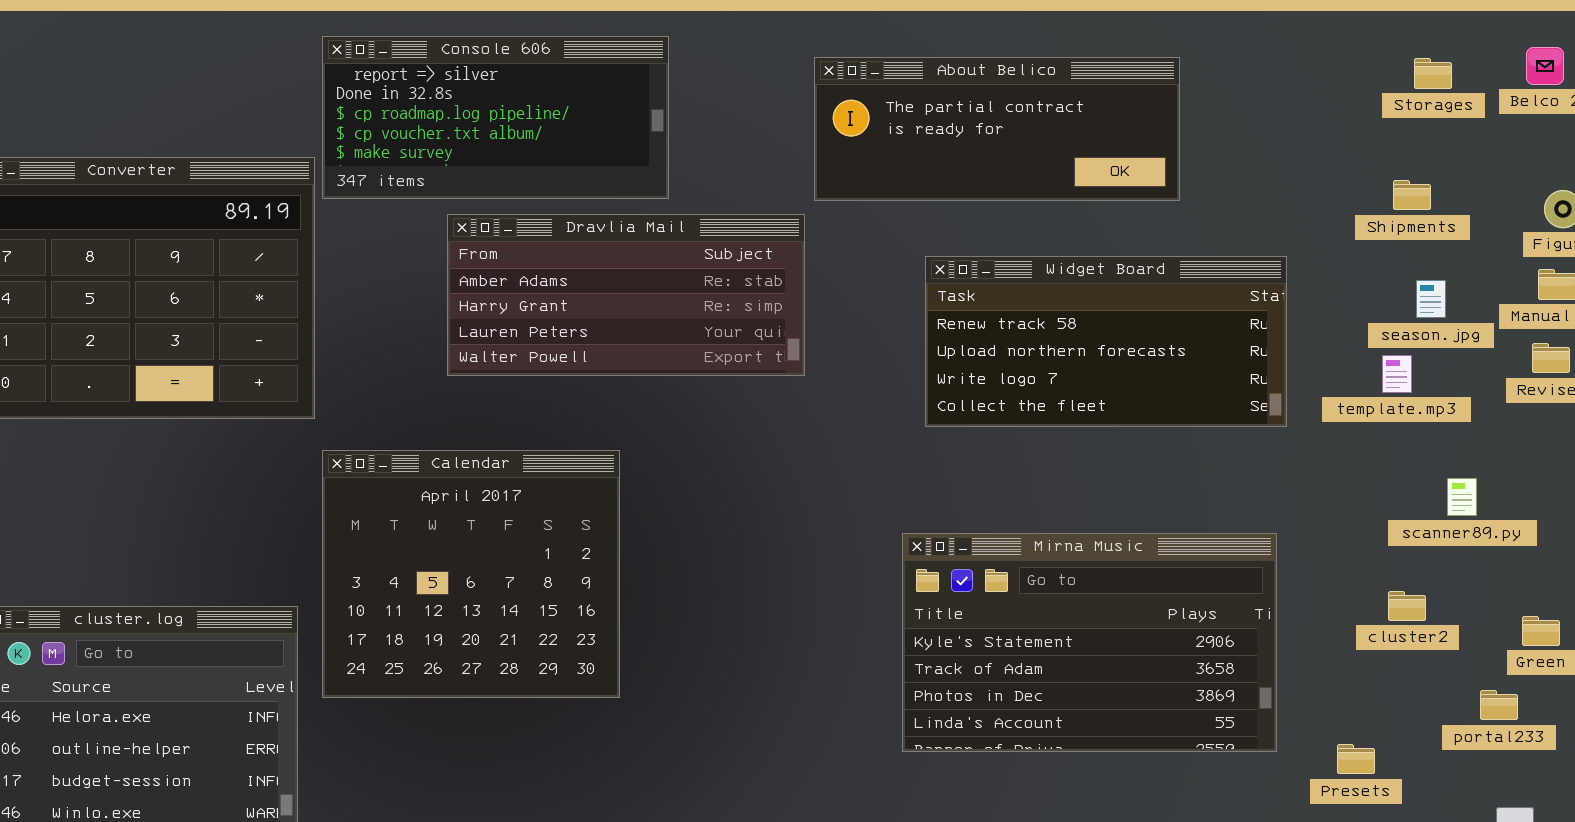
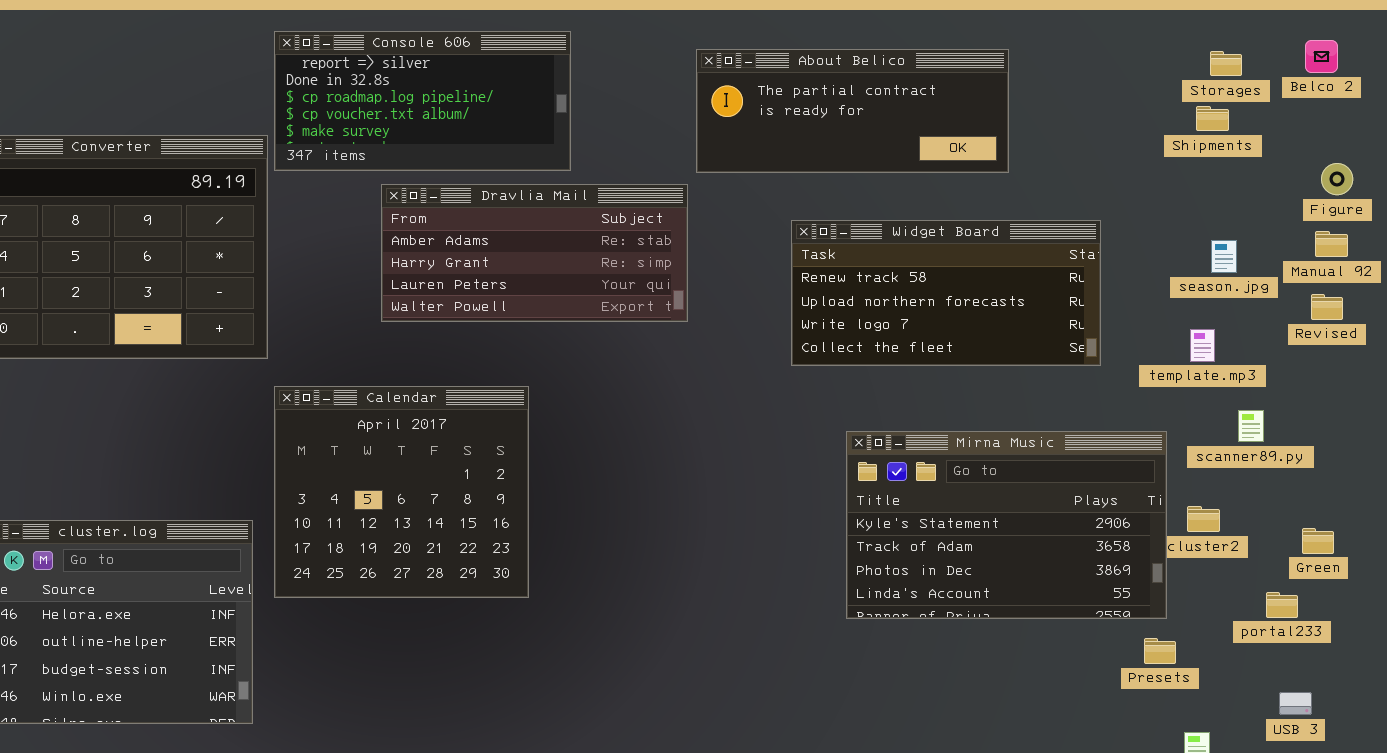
Shipments: [1393,180,1431,210] -> [1196,106,1229,131], moved
template.mp3: [1382,355,1412,393] -> [1190,329,1215,362], moved
Mirna Music: [902,533,1277,752] -> [846,431,1167,619], moved

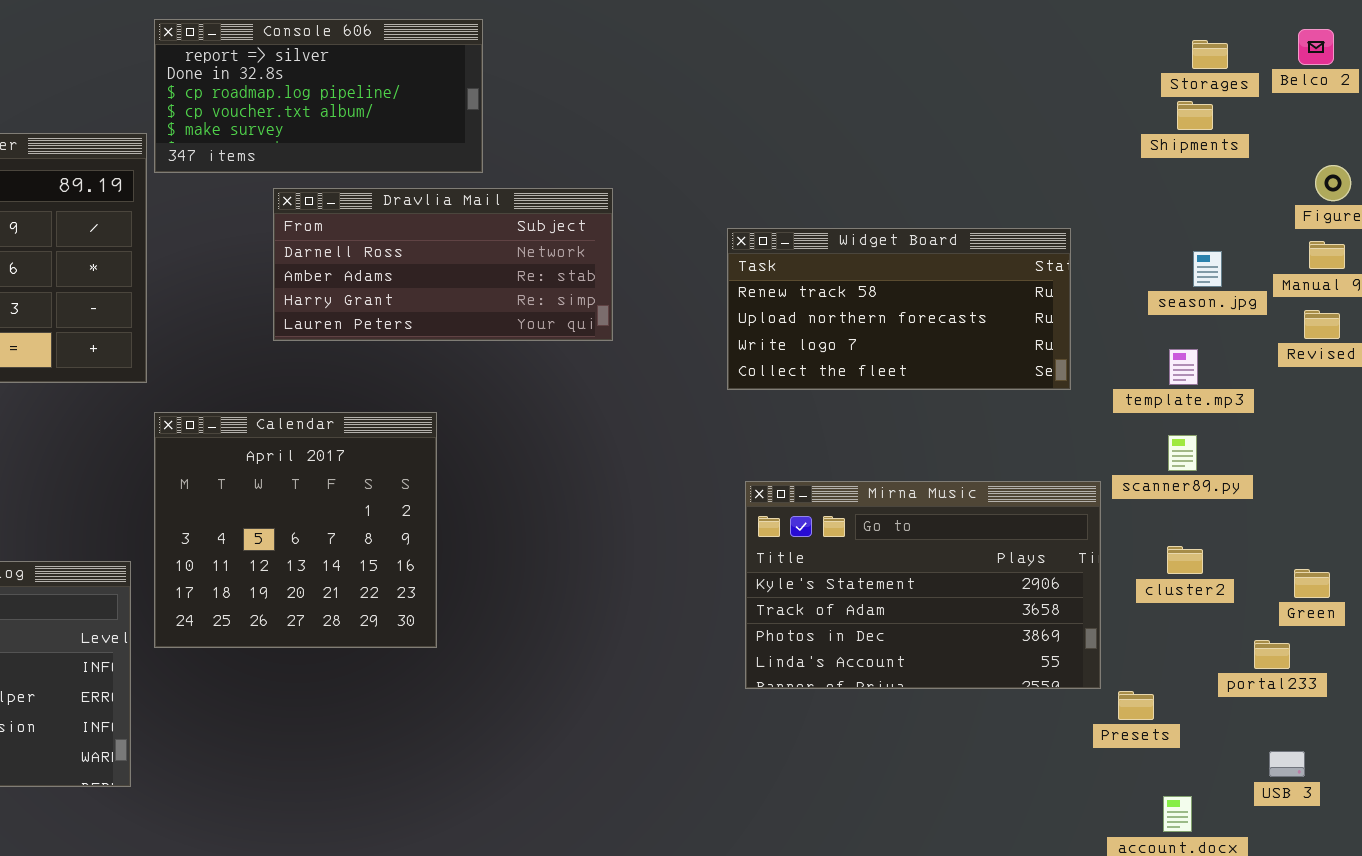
About Belico: [696,49,1009,173] -> none, closed
Dravlia Mail: [381,184,688,322] -> [273,188,613,341], scrolled up 1 row
scanner89.py: [1238,410,1264,442] -> [1168,435,1197,471], moved
Mirna Music: [846,431,1167,619] -> [745,481,1101,689], moved

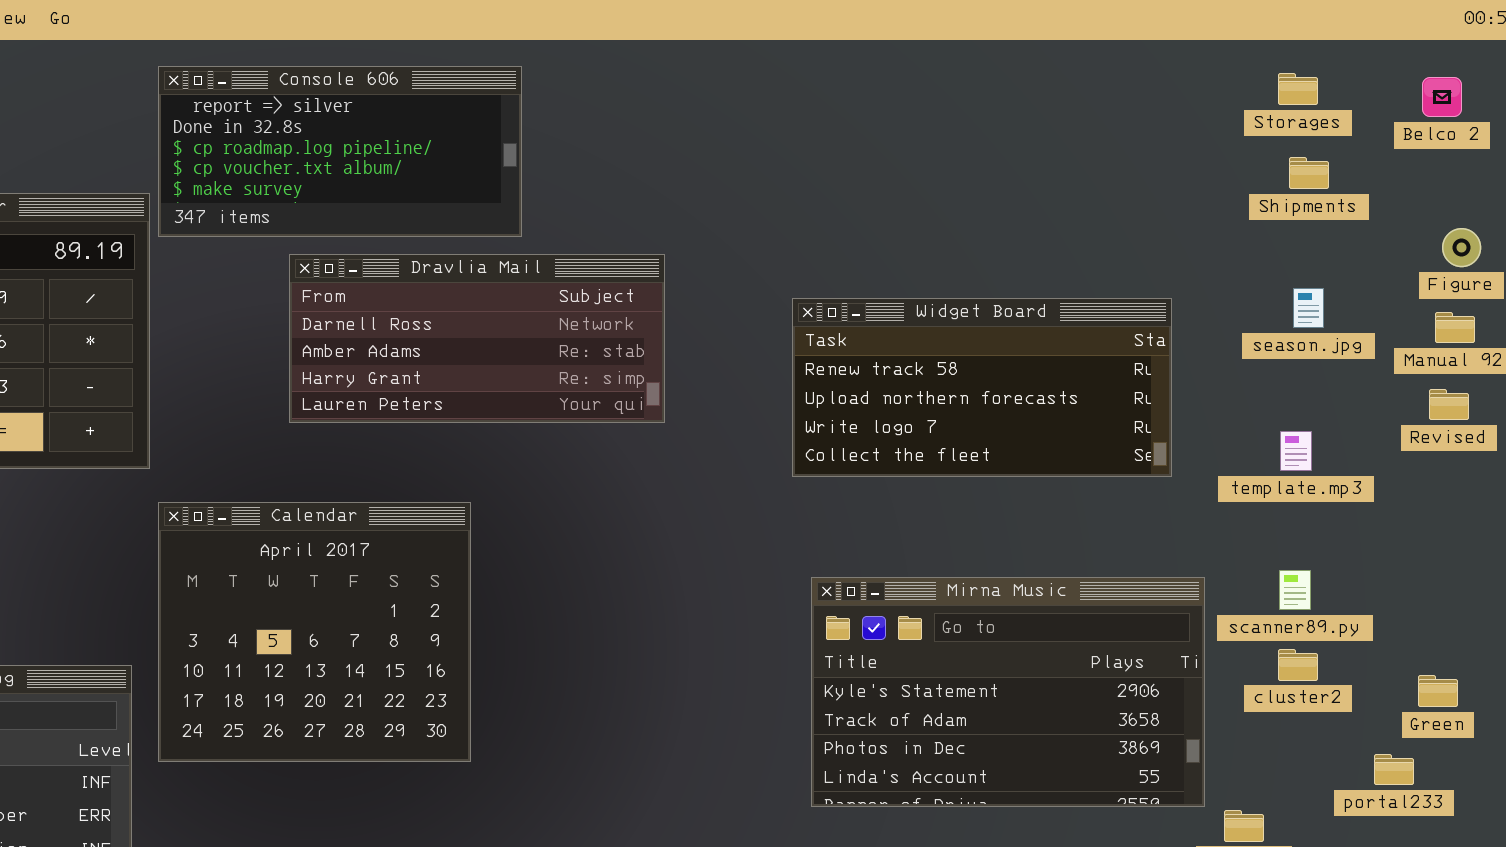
Storages: [1192,40,1228,69] -> [1278,73,1318,105], moved
season.jpg: [1193,251,1222,287] -> [1293,288,1324,328], moved
scanner89.py: [1168,435,1197,471] -> [1279,570,1311,610], moved

